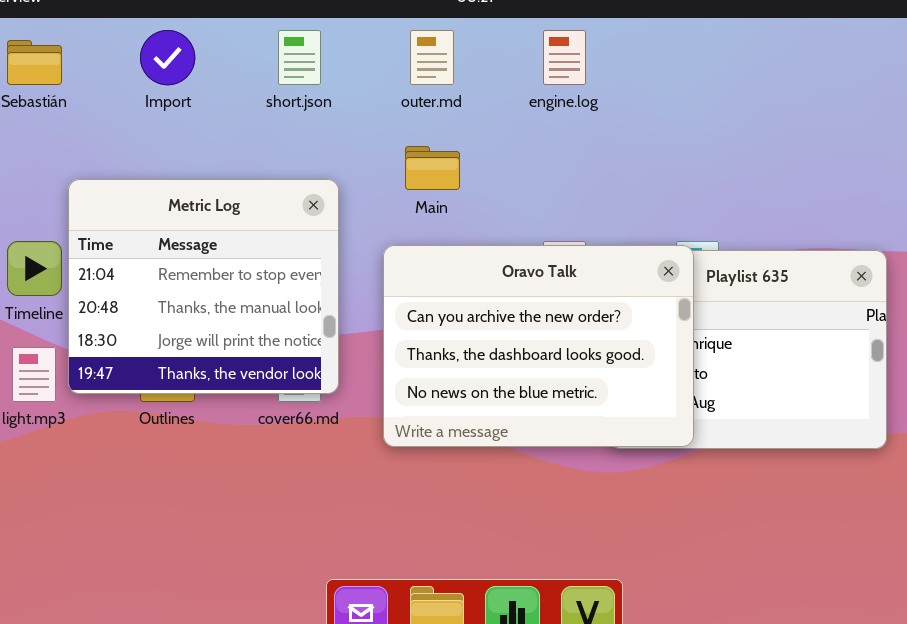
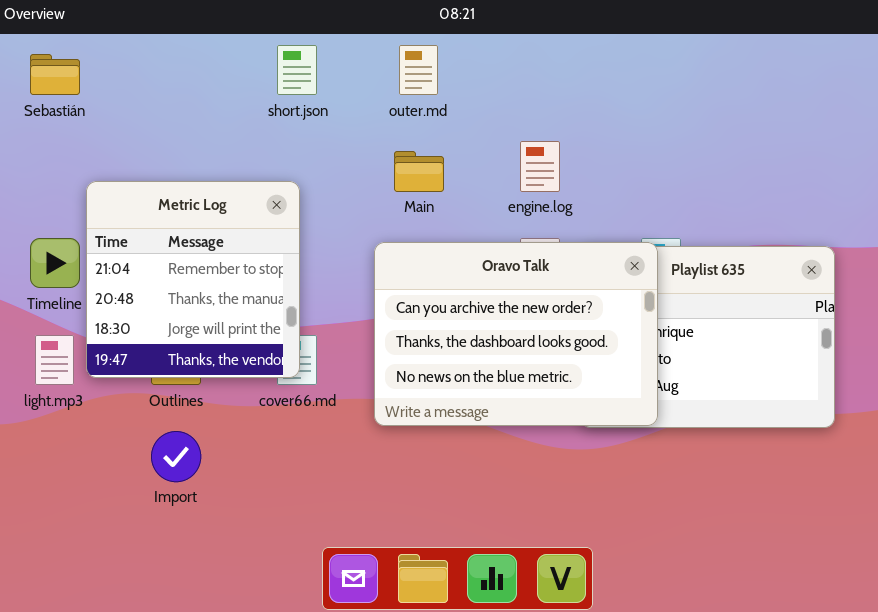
Import: [140,30,195,85] -> [151,431,201,482], moved
engine.log: [543,30,586,85] -> [520,141,560,192], moved
Metric Log: [68,179,339,394] -> [86,181,300,378], resized

